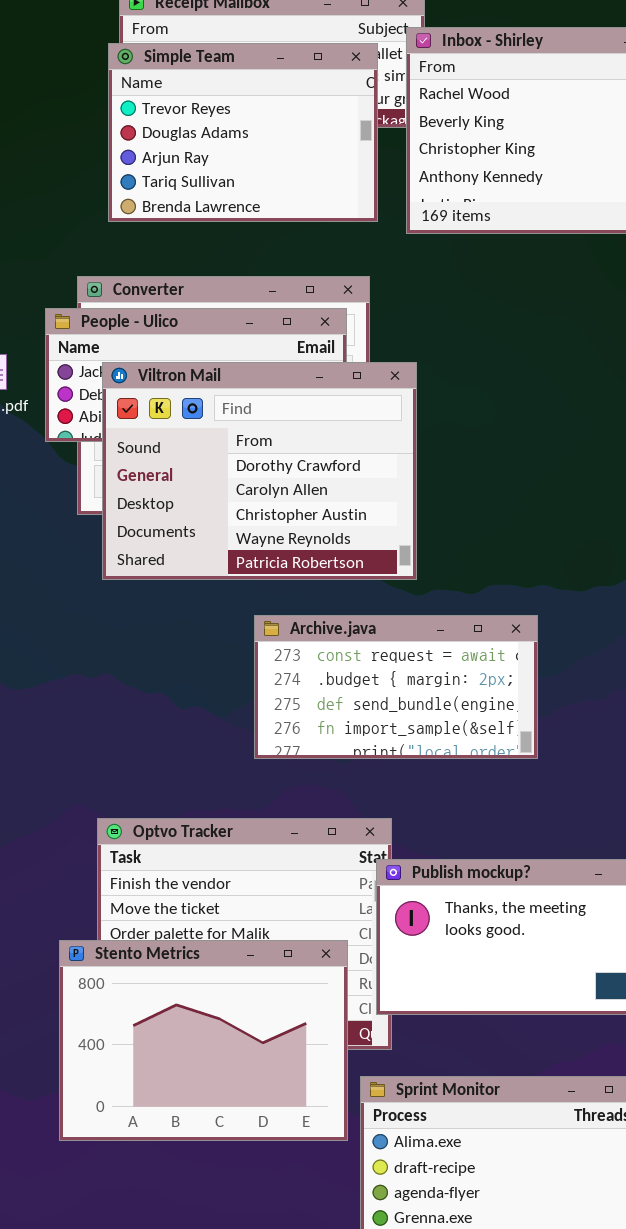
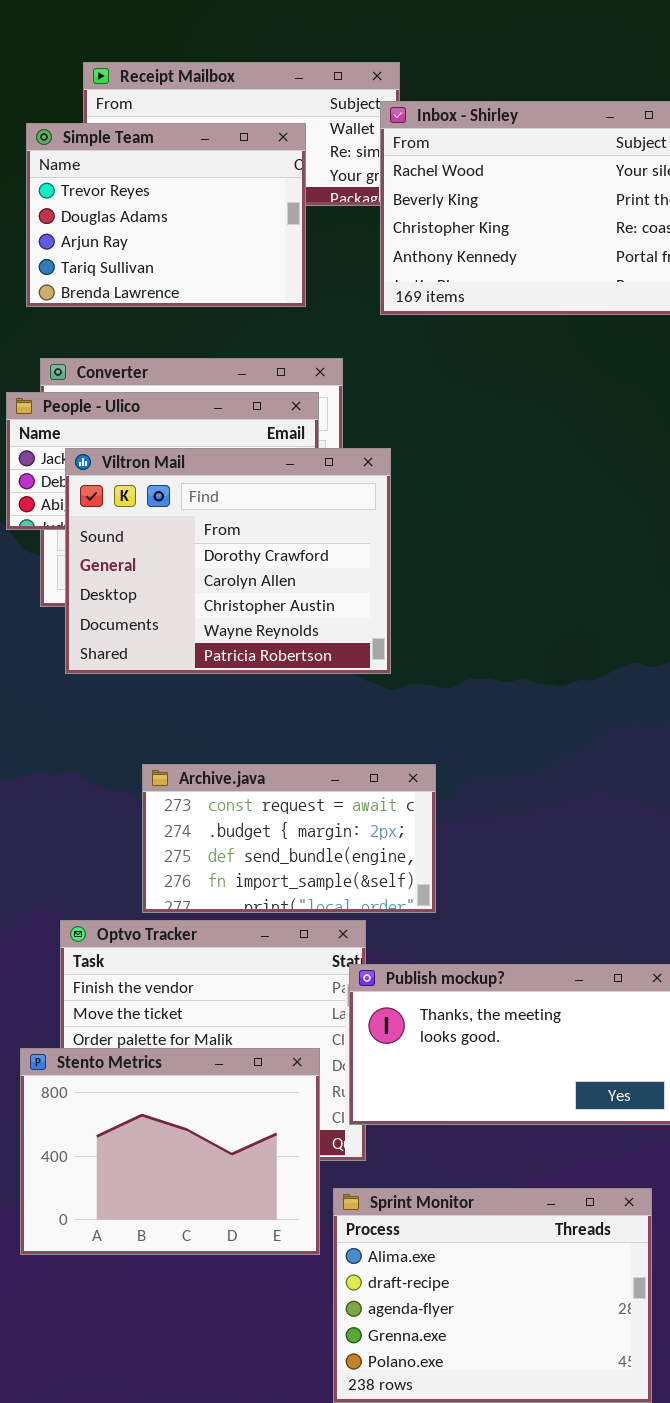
Simple Team: [108,43,378,222] -> [26,123,306,307], moved
Archive.java: [254,615,538,759] -> [142,764,436,913], moved

